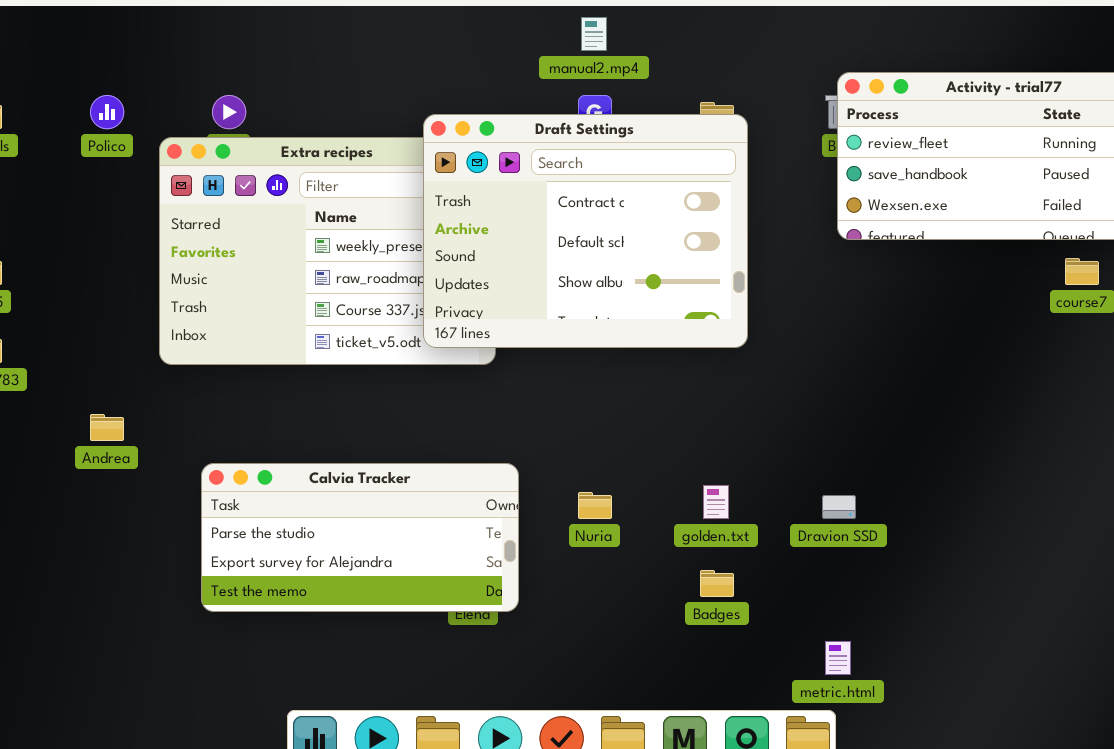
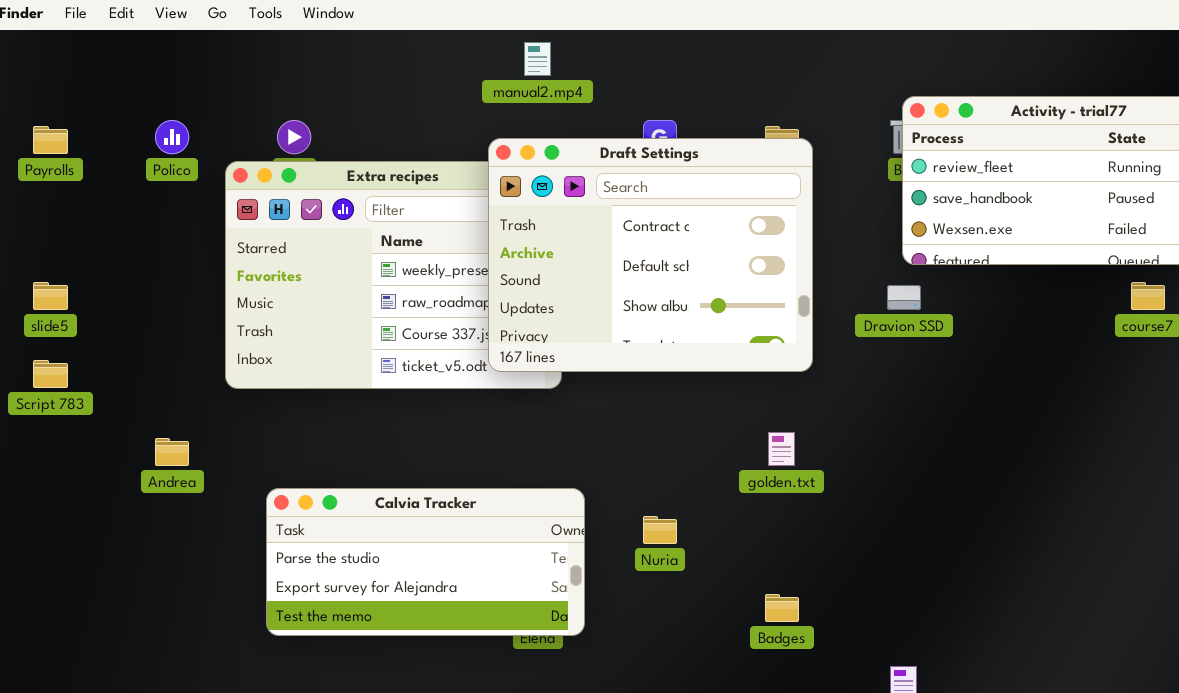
manual2.mp4: [581,17,607,51] -> [524,42,551,76], moved
golden.txt: [703,485,729,519] -> [768,432,795,466], moved
Dravion SSD: [822,495,856,519] -> [887,285,921,310], moved

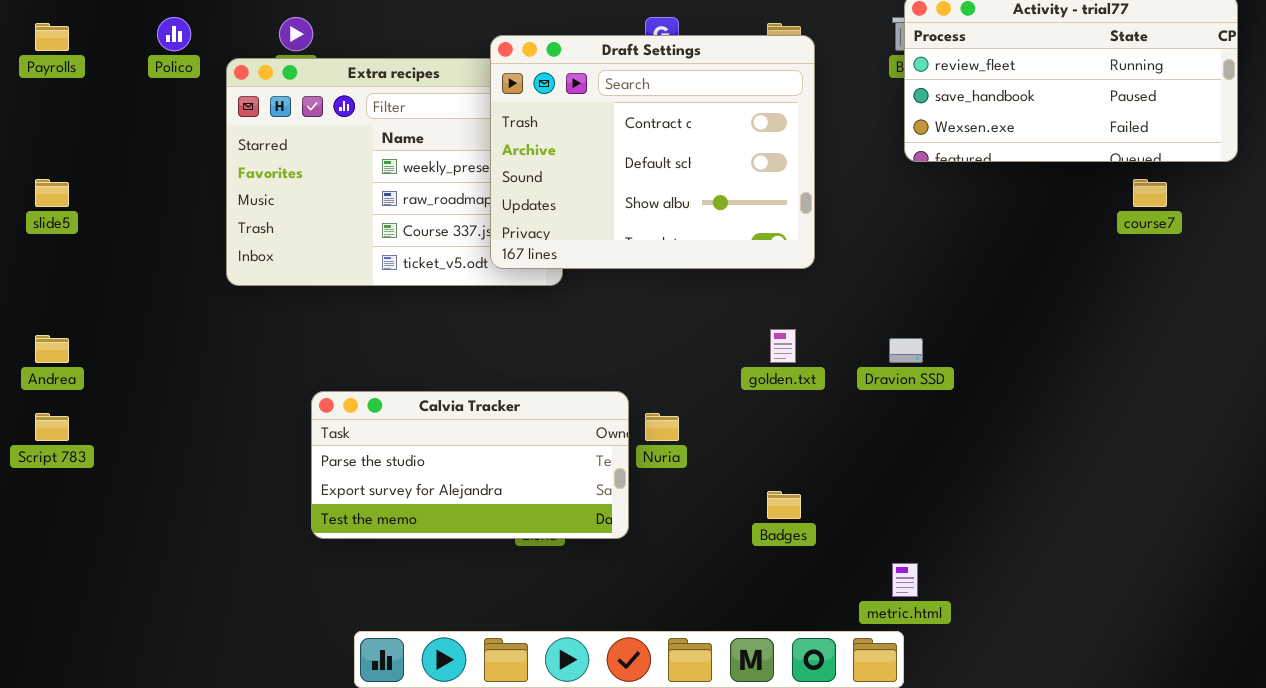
Dravion SSD: [887,285,921,310] -> [889,338,923,363], moved
Script 783: [33,360,68,388] -> [35,413,69,441], moved
Andrea: [155,438,189,466] -> [35,335,69,363], moved
Calvia Tracker: [266,488,585,636] -> [311,391,629,539], moved

